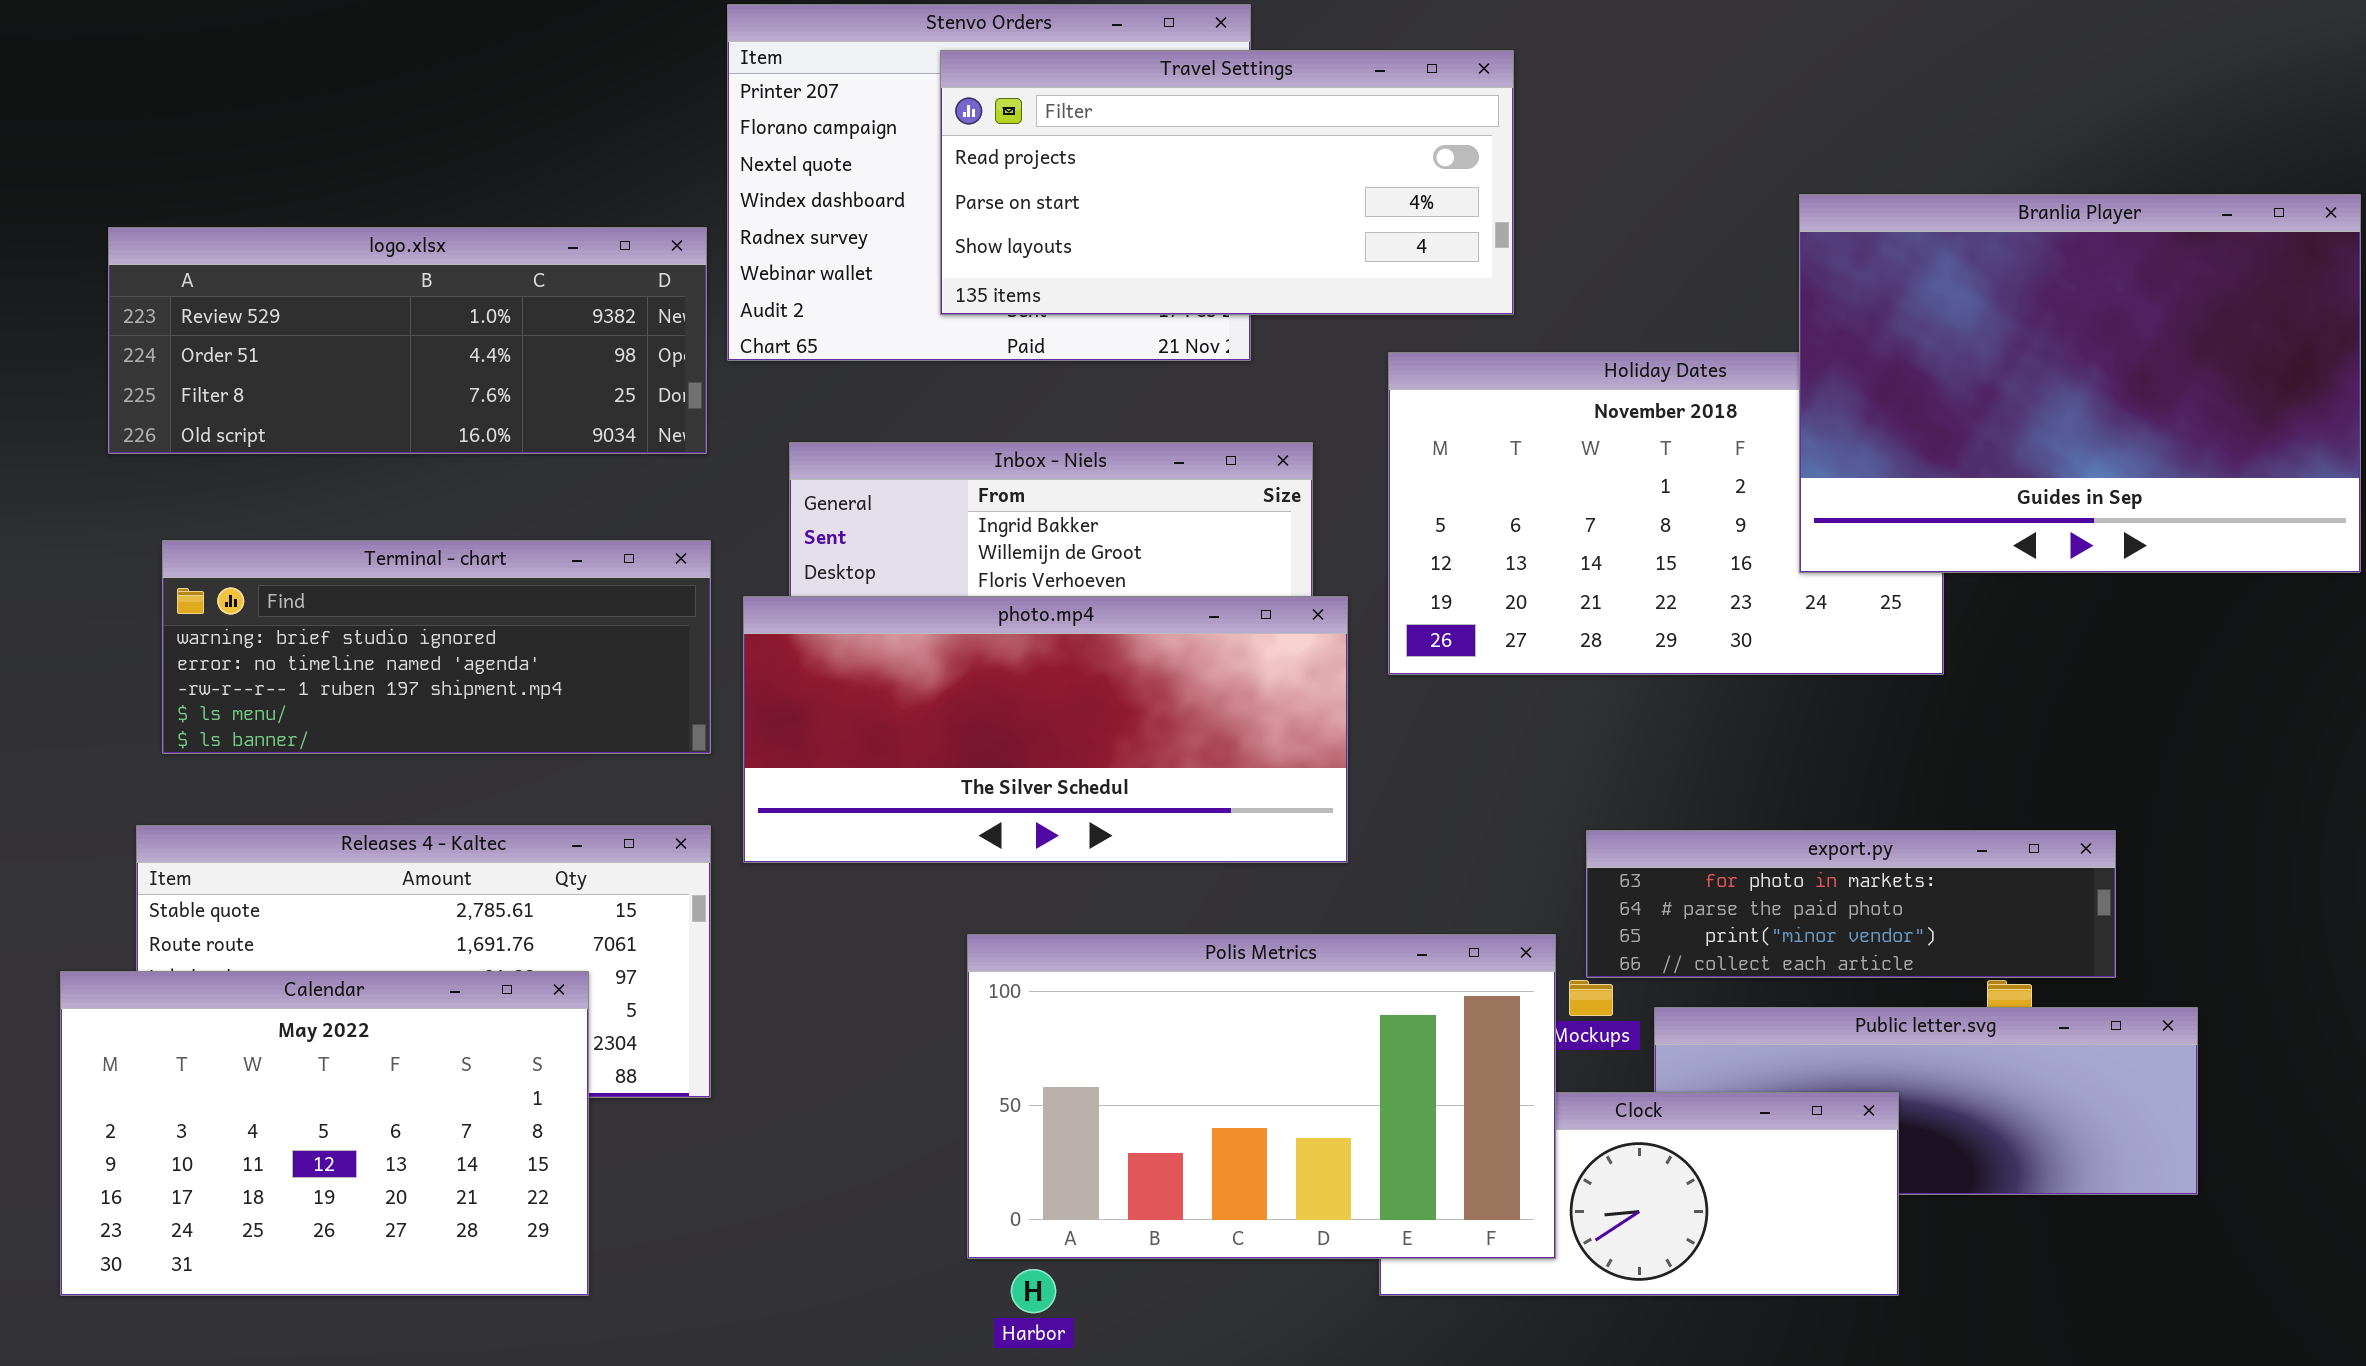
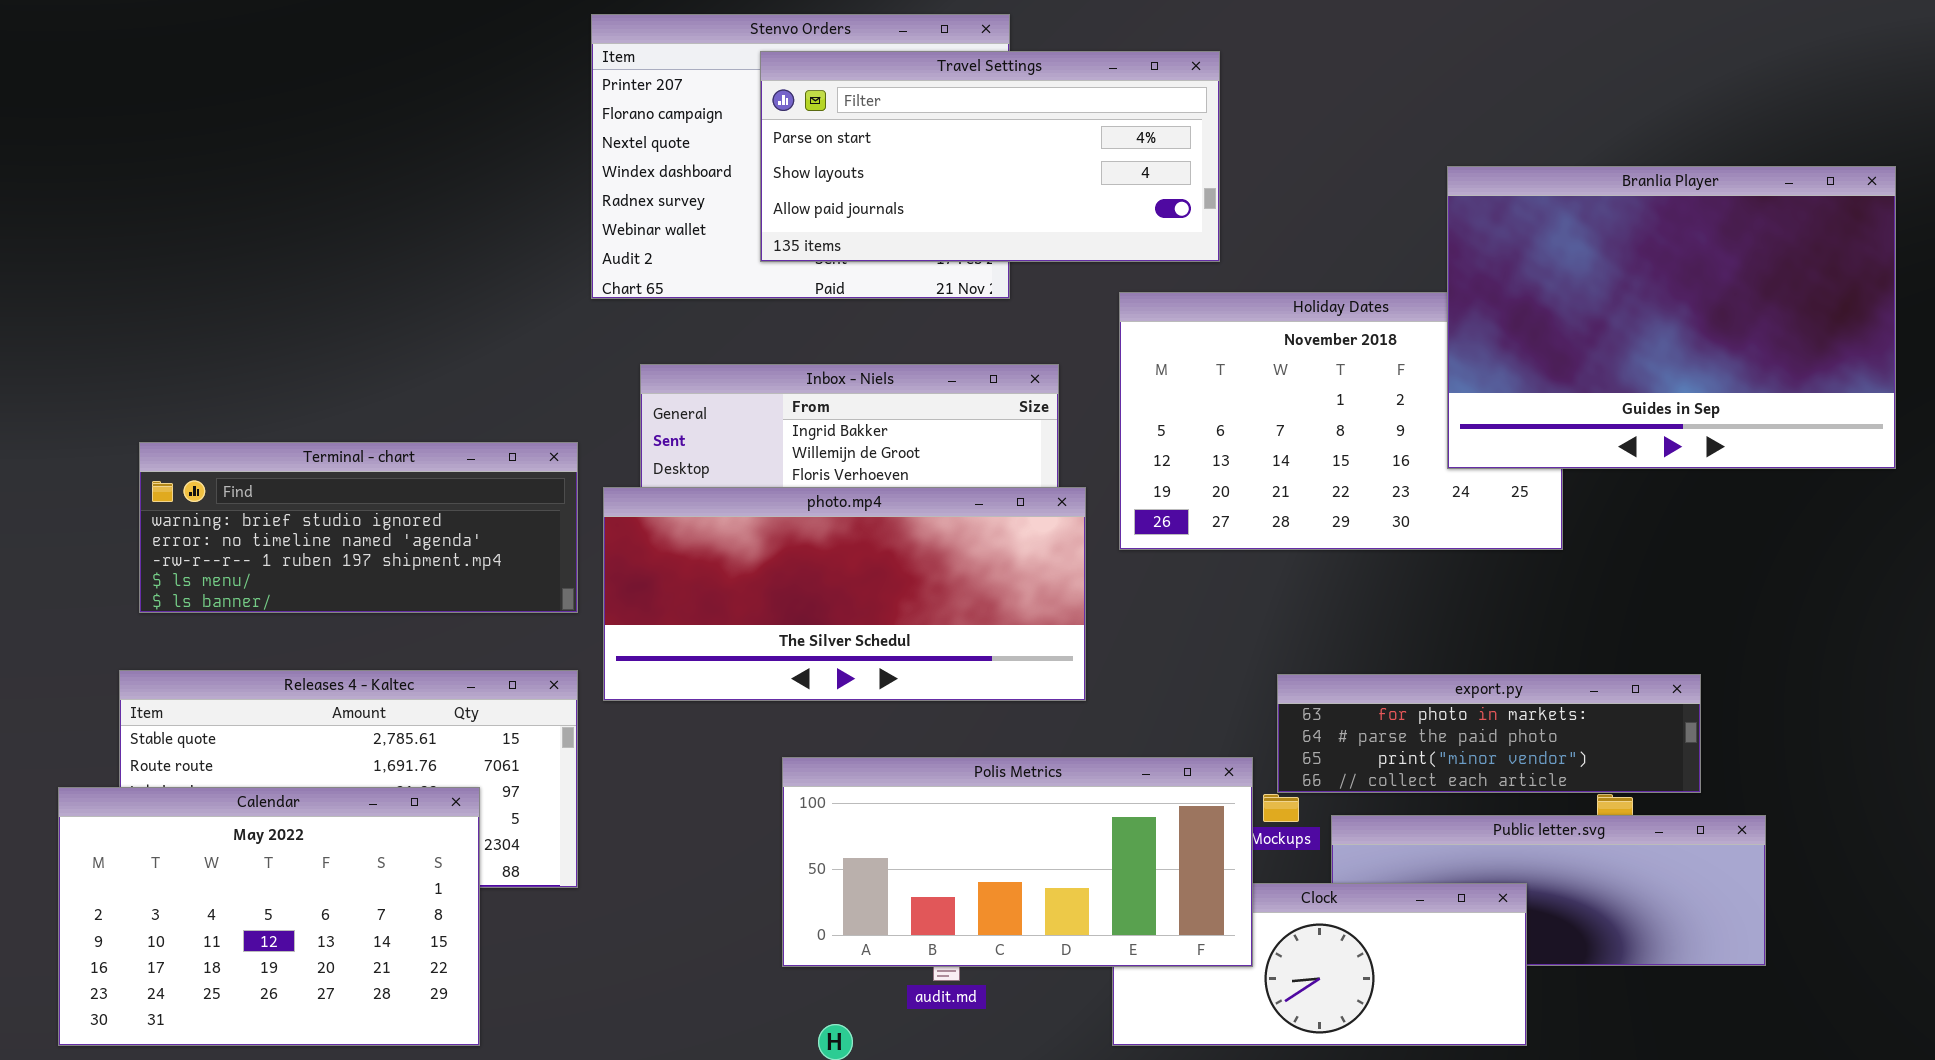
Travel Settings: [940,50,1514,315] -> [760,51,1220,262], scrolled down 1 row
logo.xlsx: [108,227,707,454] -> none, closed
Polis Metrics: [967,934,1556,1259] -> [782,757,1253,967], resized

